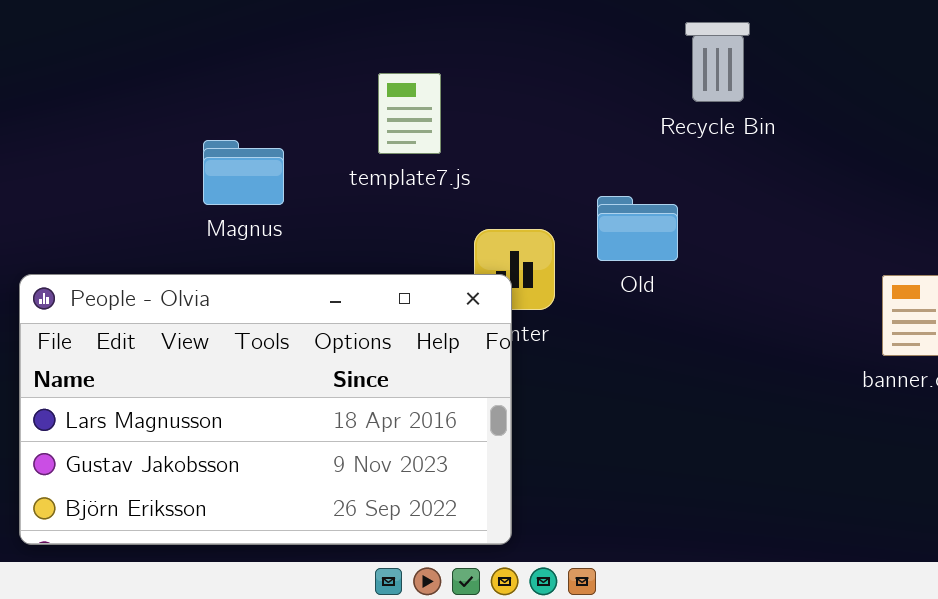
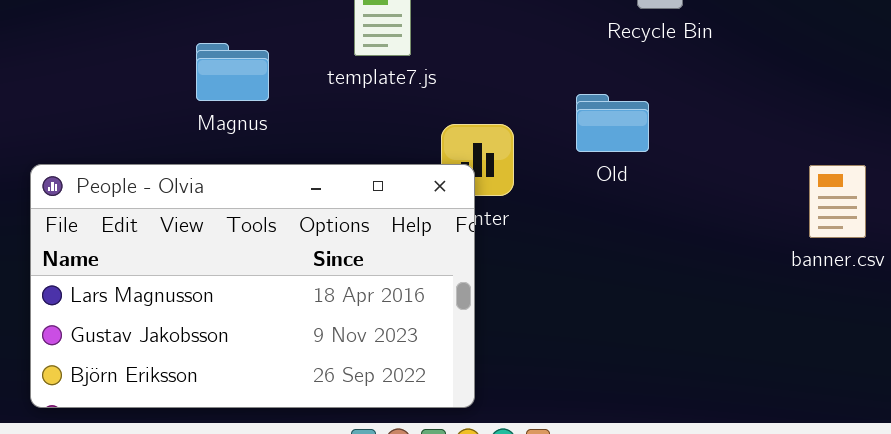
Old: [597,196,678,261] -> [576,94,649,152], moved

